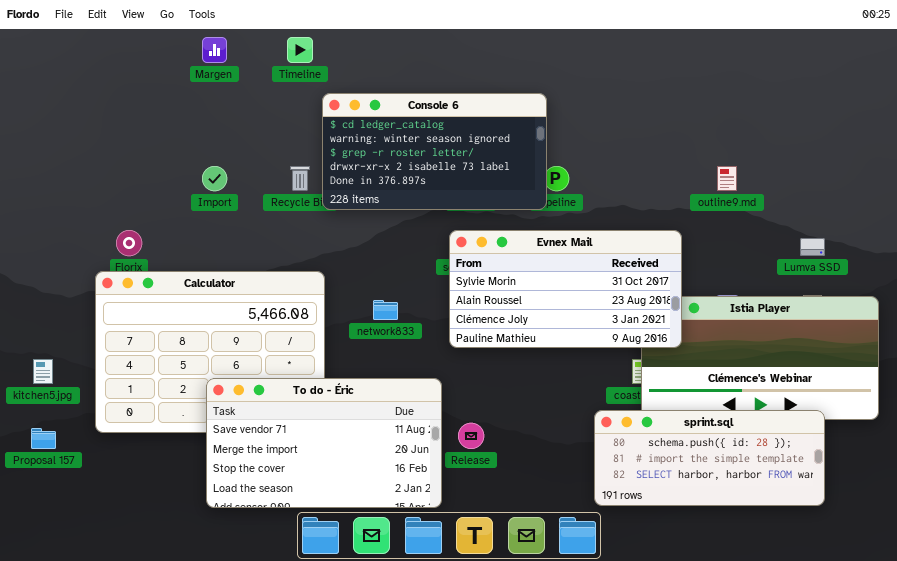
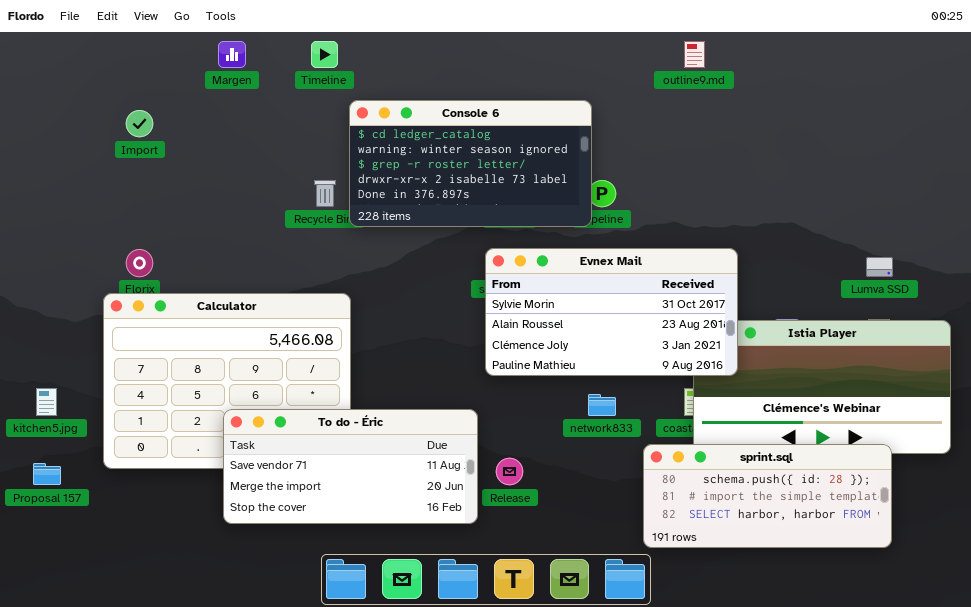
Import: [202,166,227,191] -> [126,110,153,137], moved
outline9.md: [717,166,737,191] -> [684,41,705,68], moved
network833: [373,300,398,320] -> [588,394,616,416], moved
To do - Éric: [206,378,442,508] -> [223,409,478,524], resized

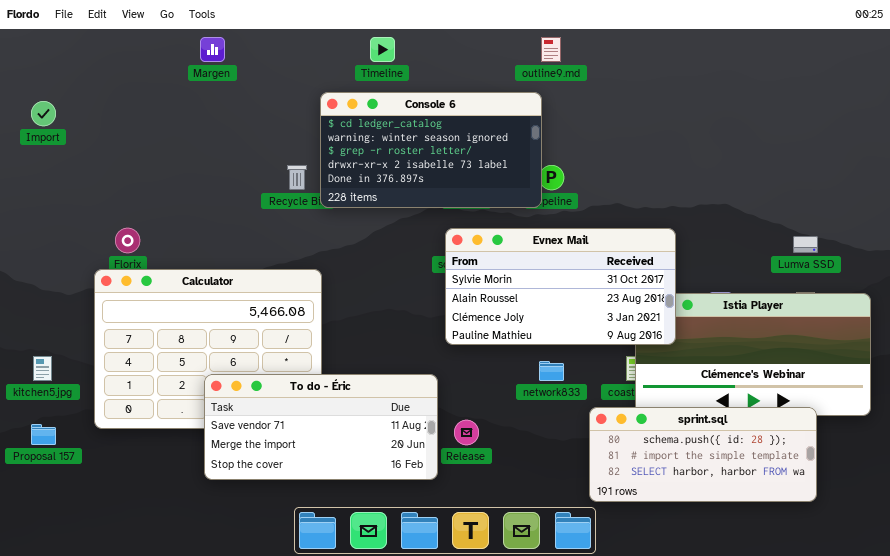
Timeline: [311,41,338,68] -> [370,37,395,62], moved
outline9.md: [684,41,705,68] -> [541,37,561,62], moved
Import: [126,110,153,137] -> [31,101,56,126], moved

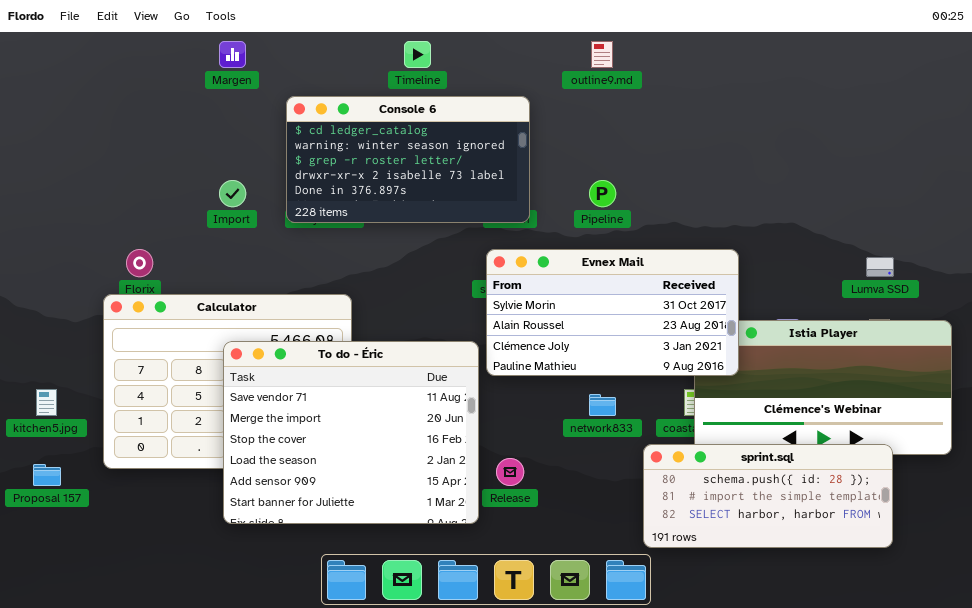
Console 6: [320,92,542,208] -> [286,96,530,223], moved
Import: [31,101,56,126] -> [219,180,246,207], moved
To do - Éric: [204,374,438,480] -> [223,341,479,524], resized

